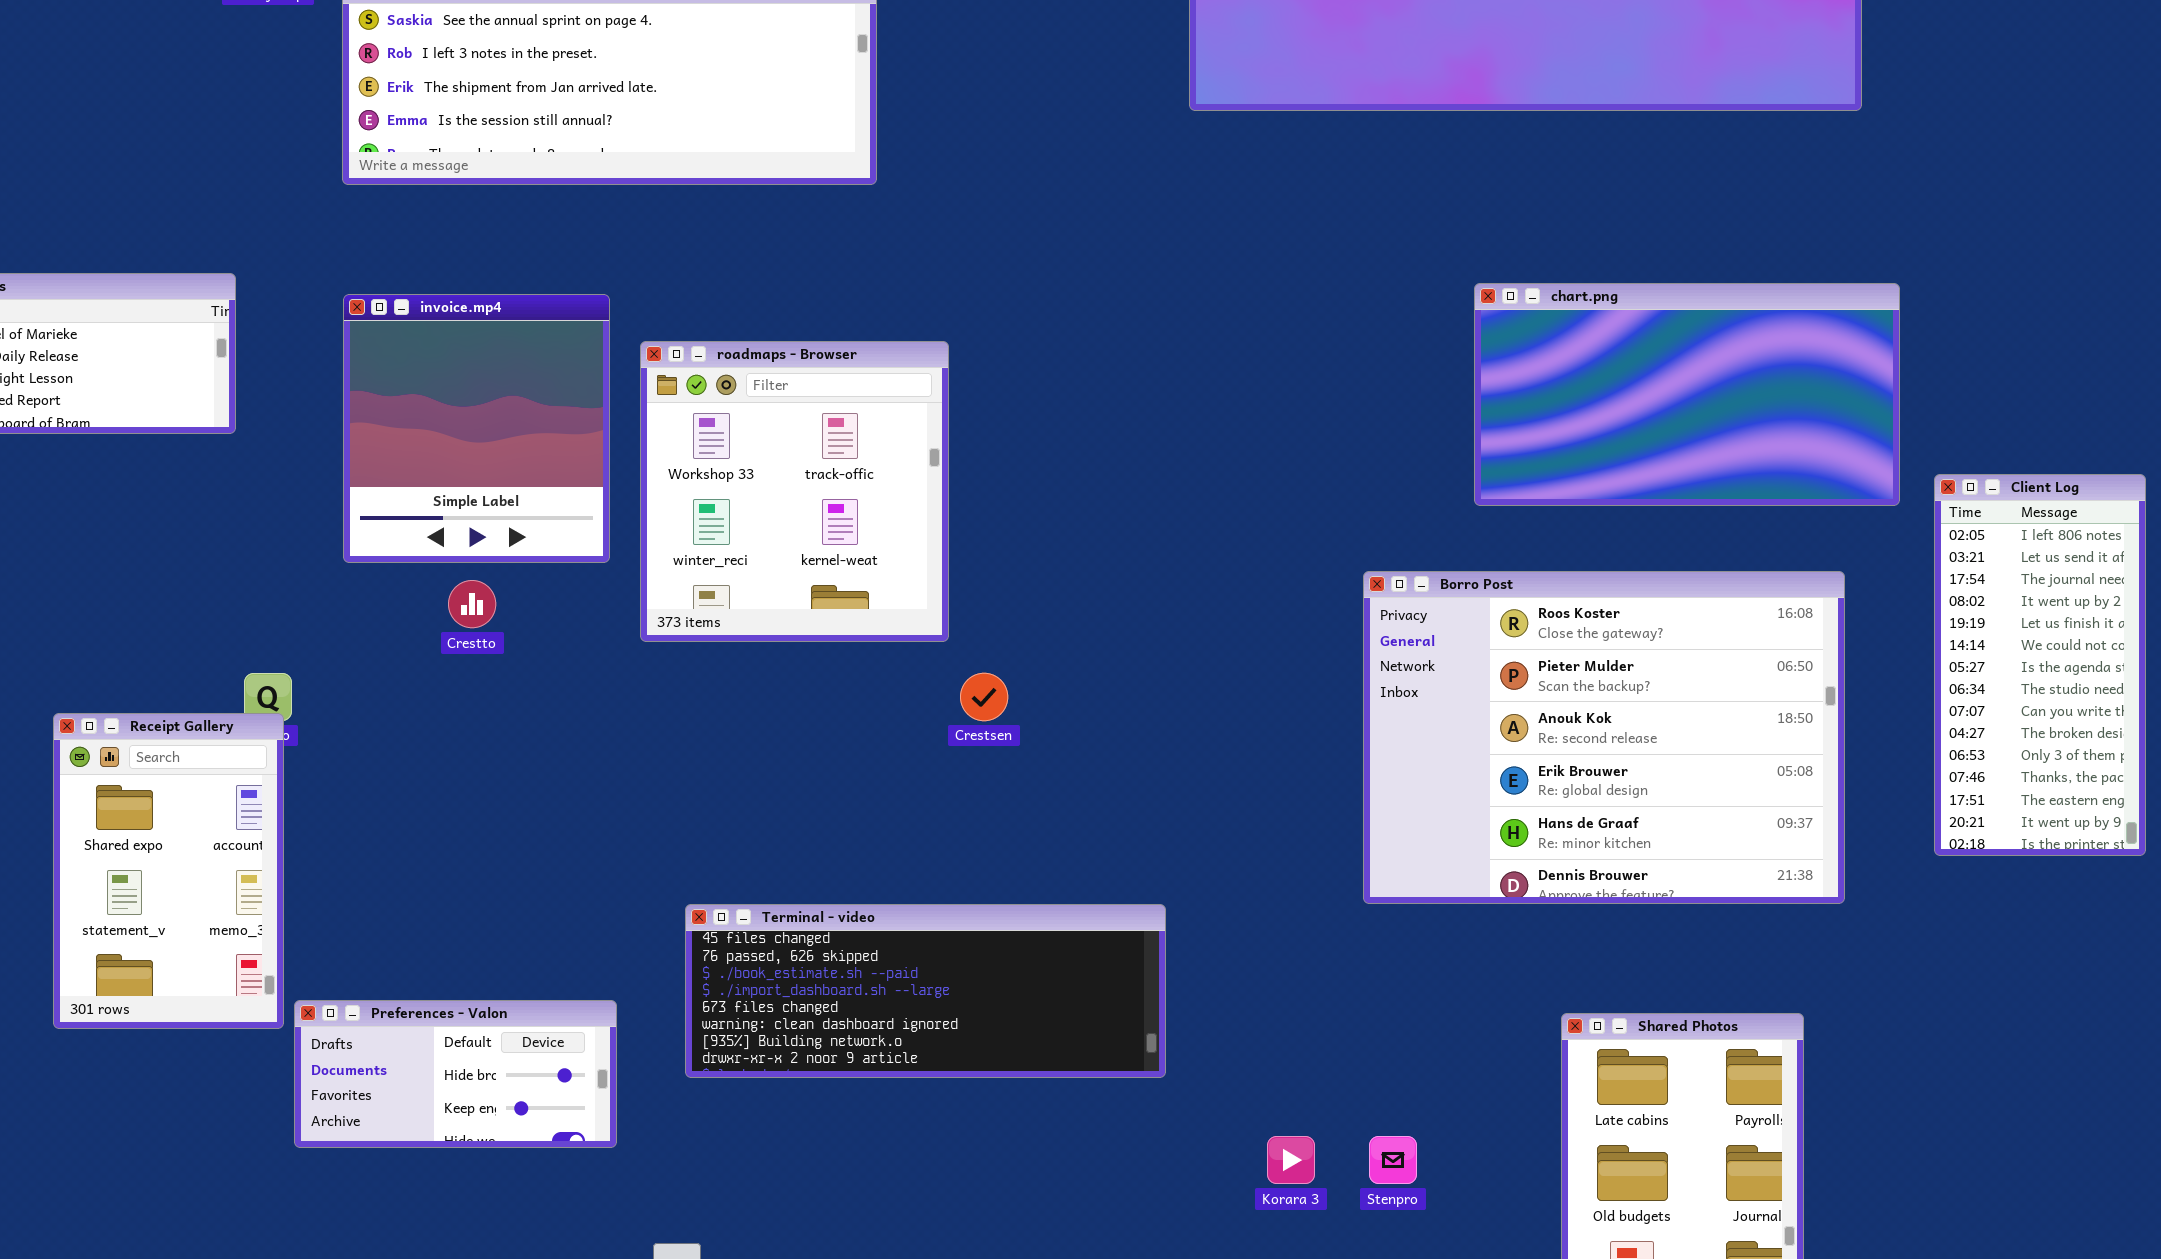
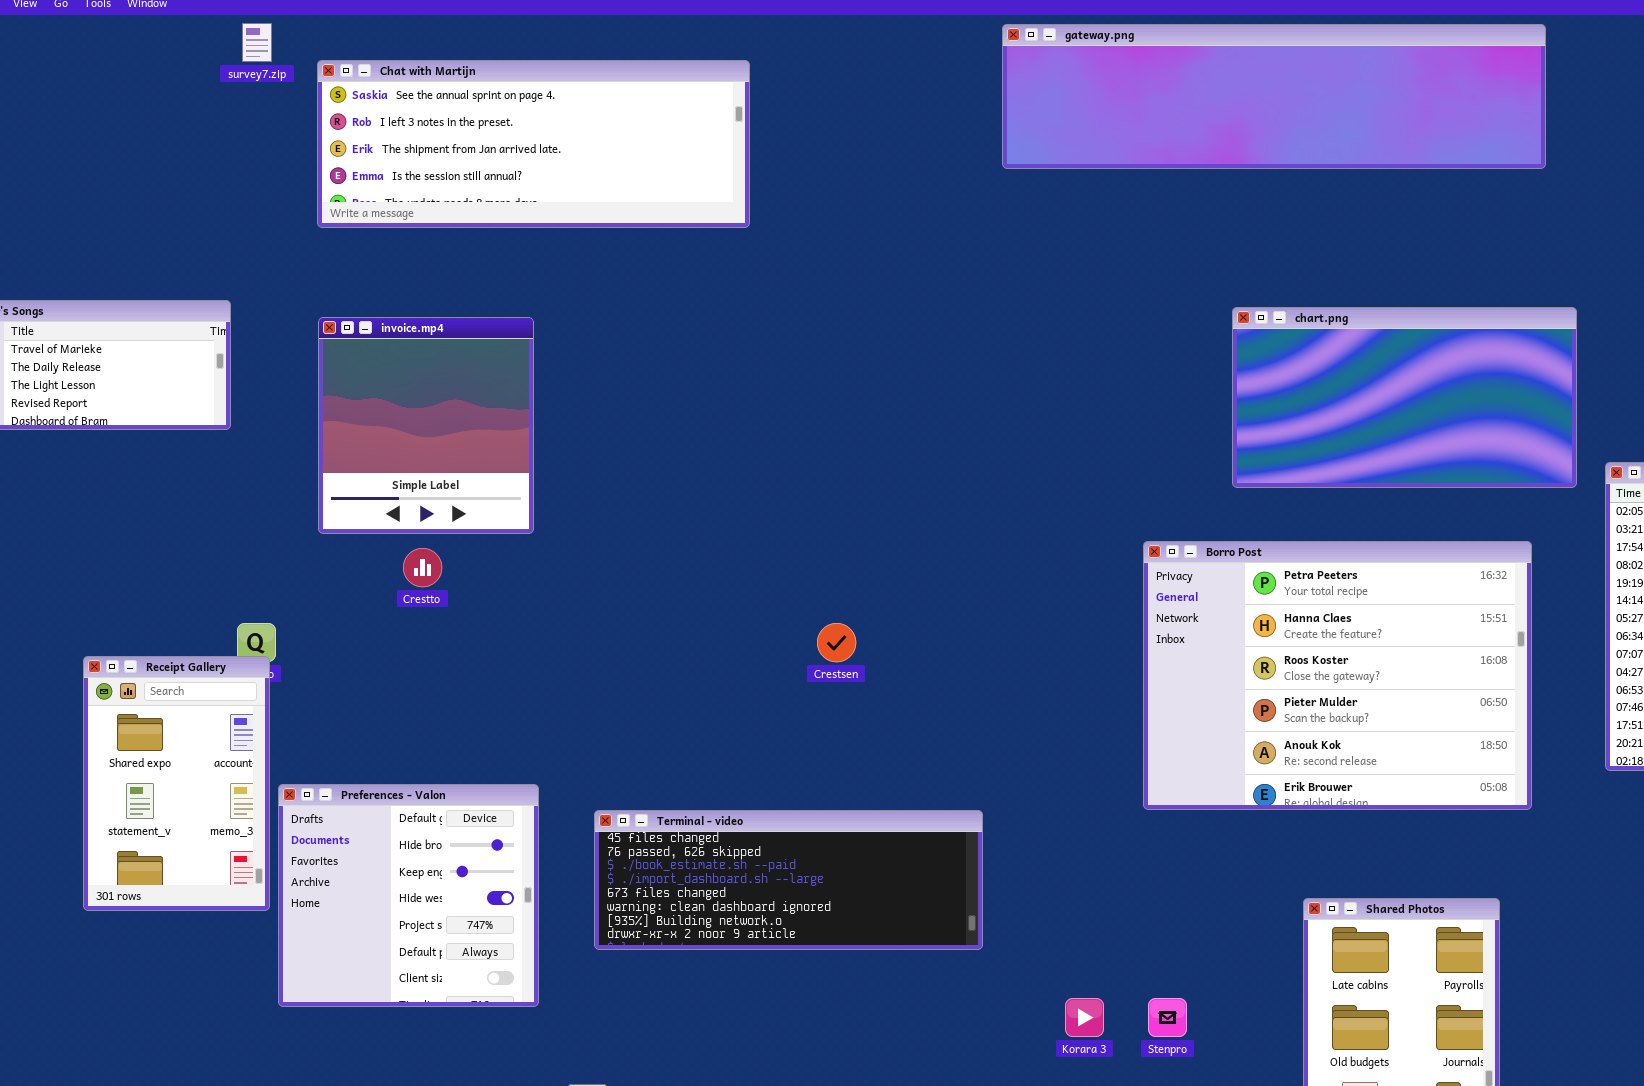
roadmaps - Browser: [640,341,949,642] -> none, closed
Borro Post: [1363,571,1845,904] -> [1143,541,1532,810], scrolled up 2 rows
Preferences - Valon: [294,1000,617,1148] -> [278,784,539,1007], resized

